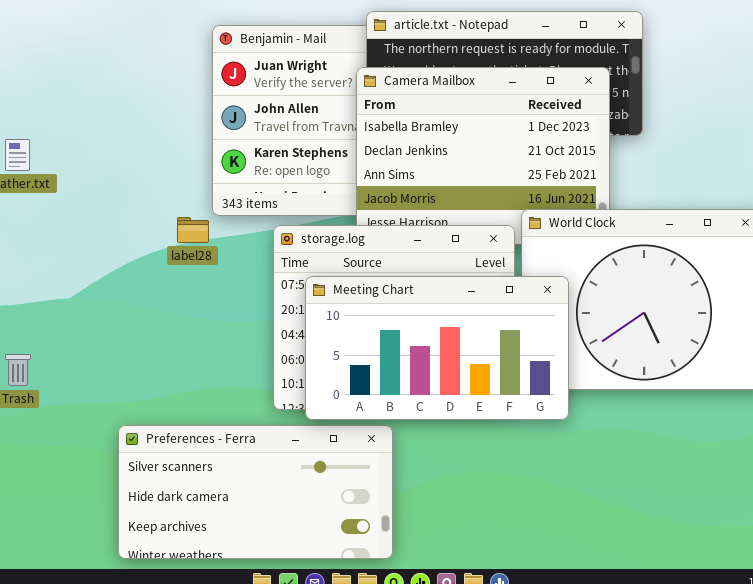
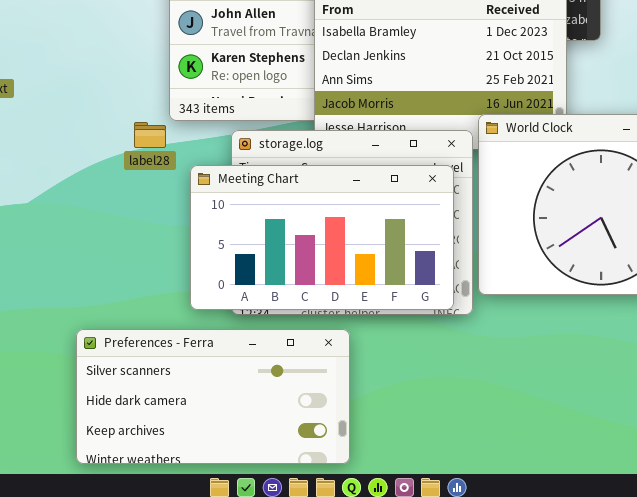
Meeting Chart: [305,276,569,420] -> [190,165,454,310], moved

